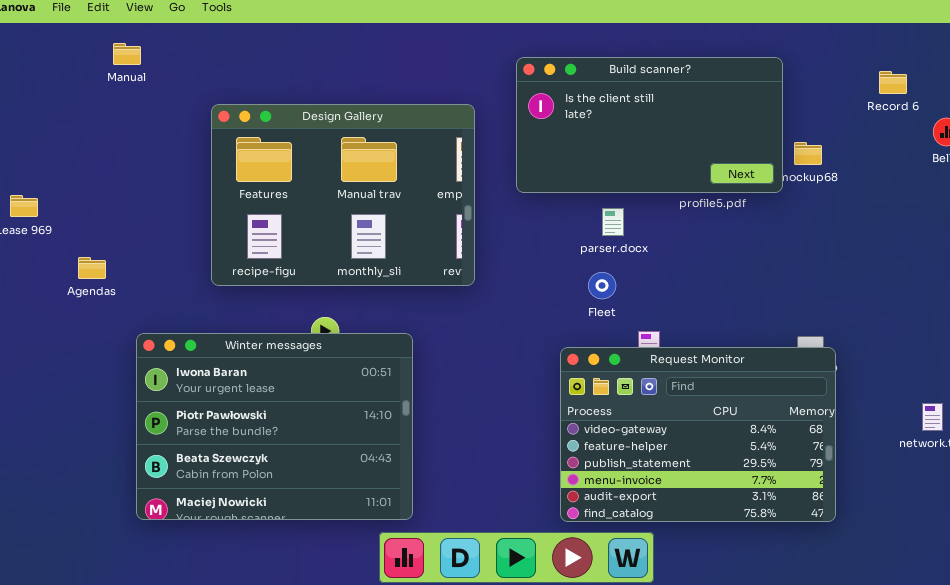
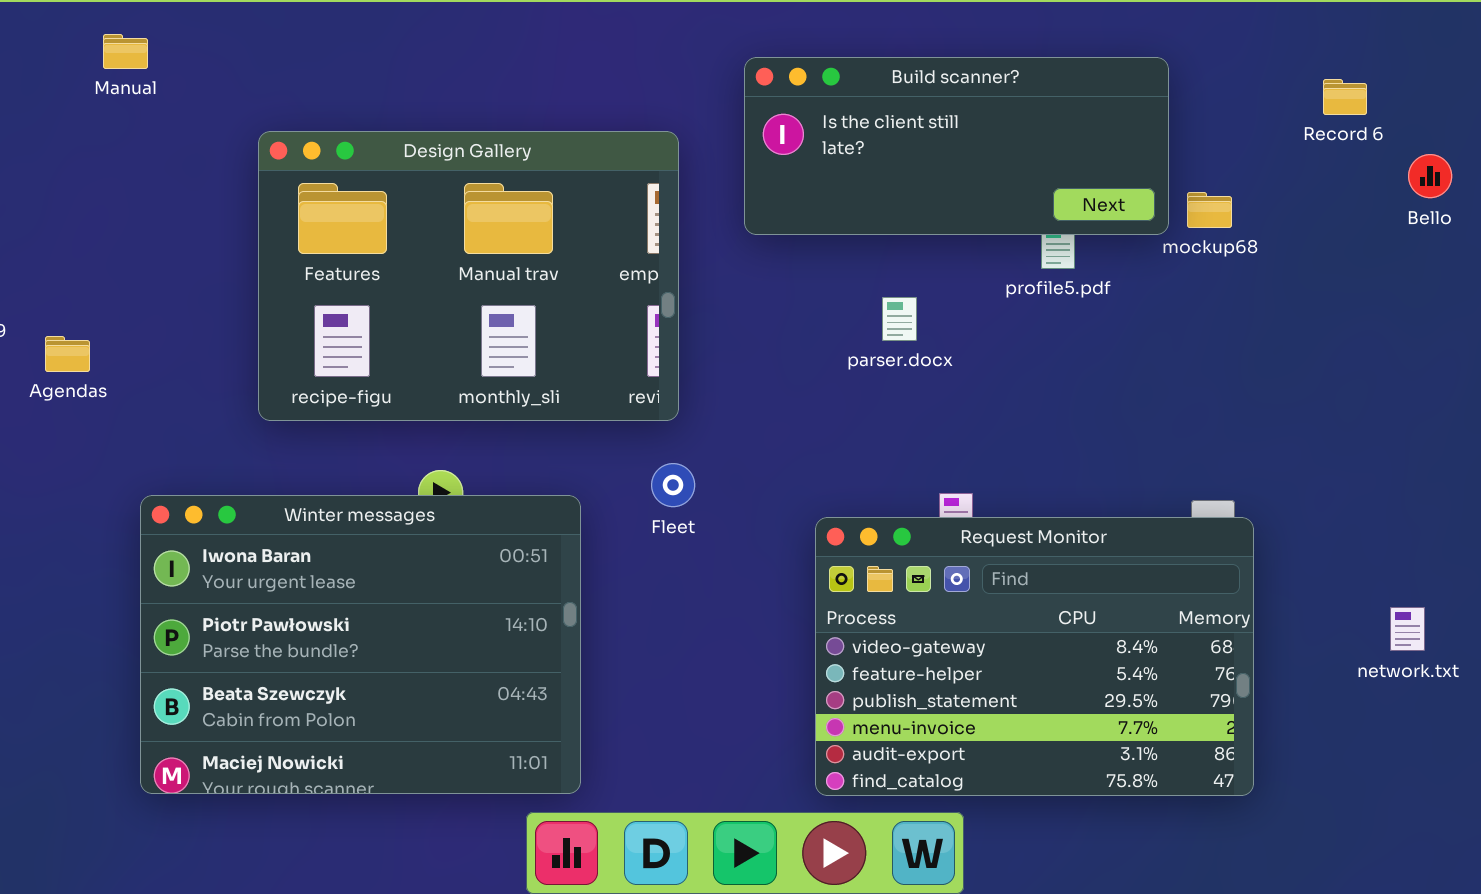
Build scanner?: [516,57,783,193] -> [744,57,1169,235], resized
Agendas: [78,257,106,279] -> [45,336,90,372], moved
Fleet: [588,272,616,299] -> [651,463,695,507], moved

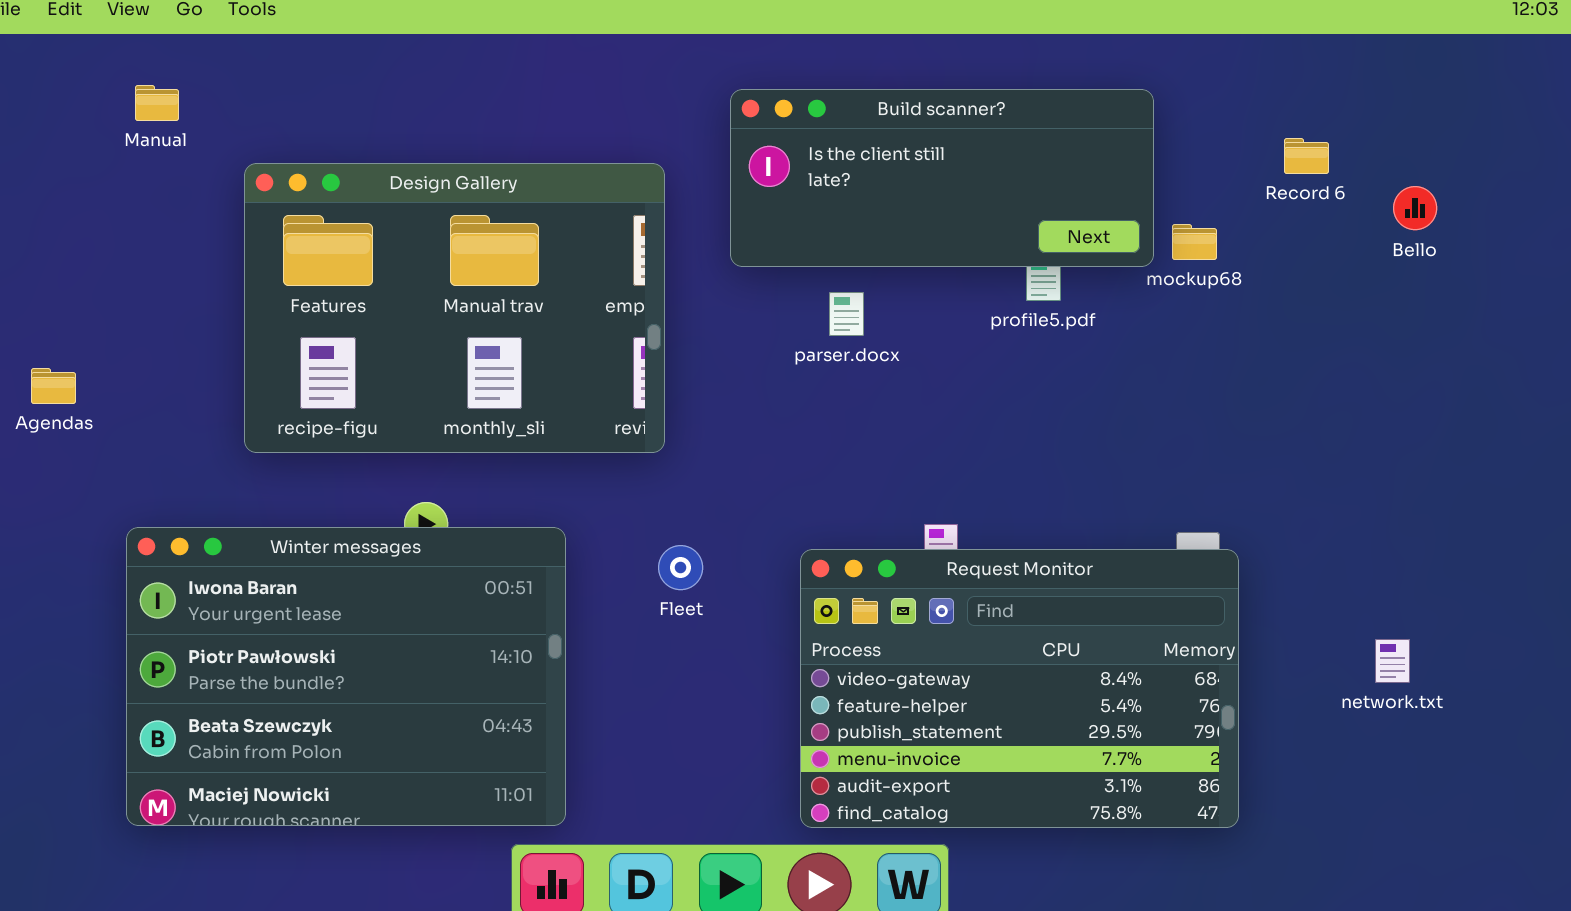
Manual: [103,34,148,69] -> [135,85,179,121], moved
Record 6: [1323,79,1367,115] -> [1284,138,1329,174], moved
parser.docx: [882,297,917,341] -> [829,292,864,336], moved
Fleet: [651,463,695,507] -> [658,545,703,590], moved

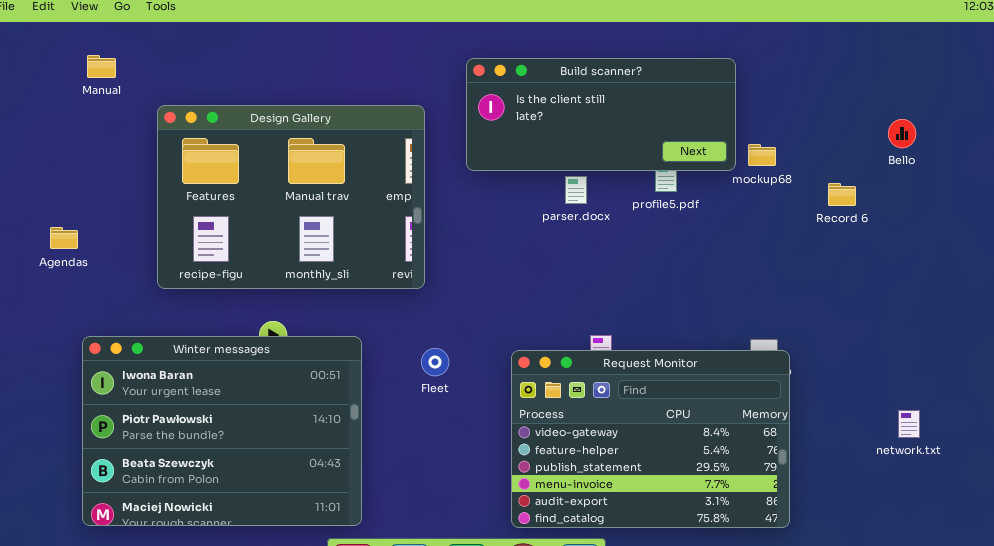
Record 6: [1284,138,1329,174] -> [828,183,856,206], moved
parser.docx: [829,292,864,336] -> [565,176,587,204], moved
Agendas: [31,368,76,404] -> [50,227,78,249], moved
network.txt: [1375,639,1410,683] -> [898,410,920,438], moved

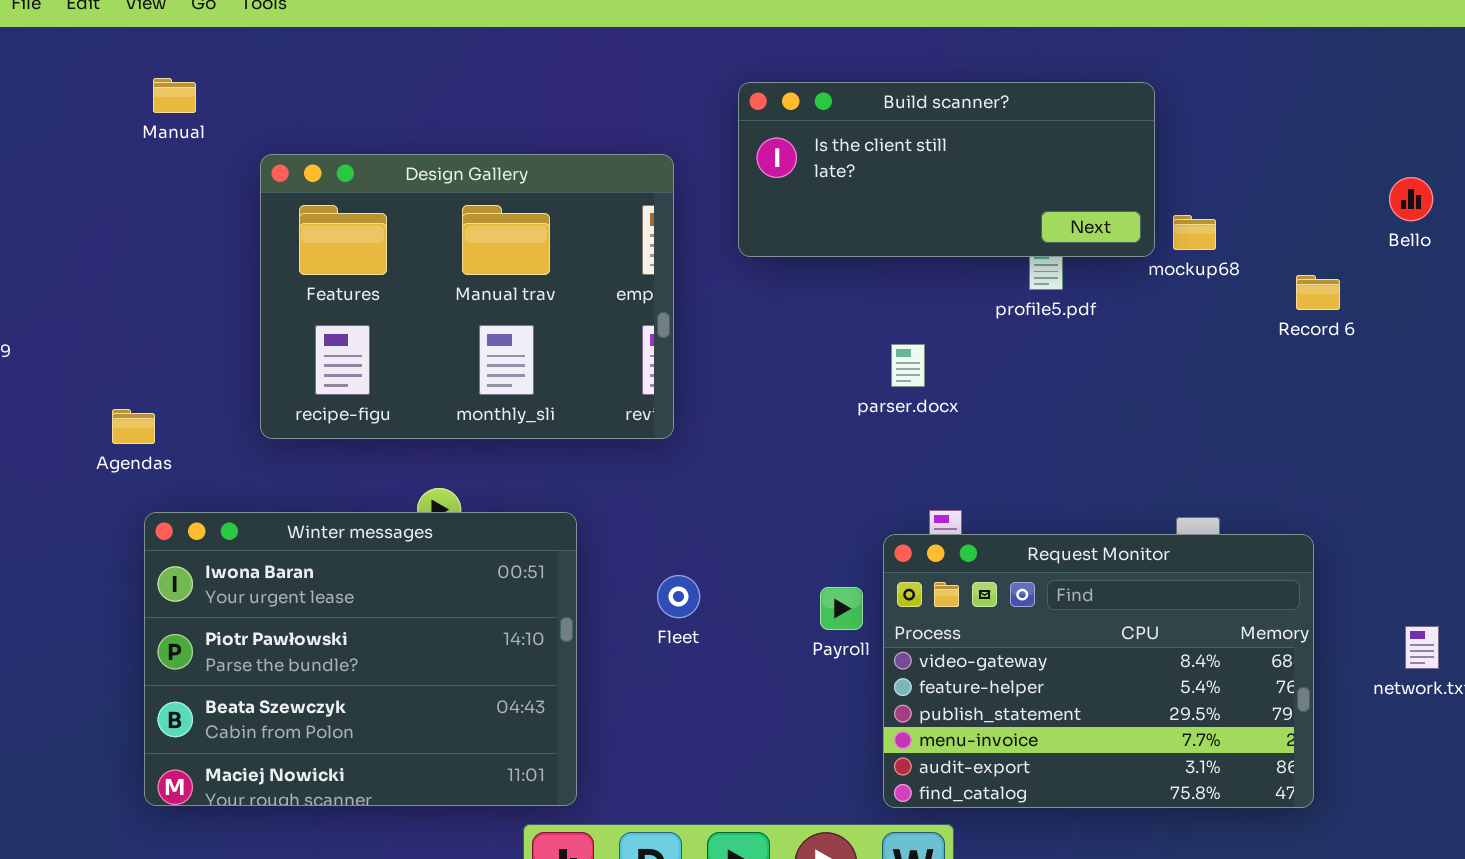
parser.docx: [565,176,587,204] -> [891,344,925,387], moved
Agendas: [50,227,78,249] -> [112,409,155,444], moved
Fleet: [421,348,449,376] -> [657,575,700,618], moved
Request Monitor: [511,350,790,528] -> [883,534,1314,808], moved

